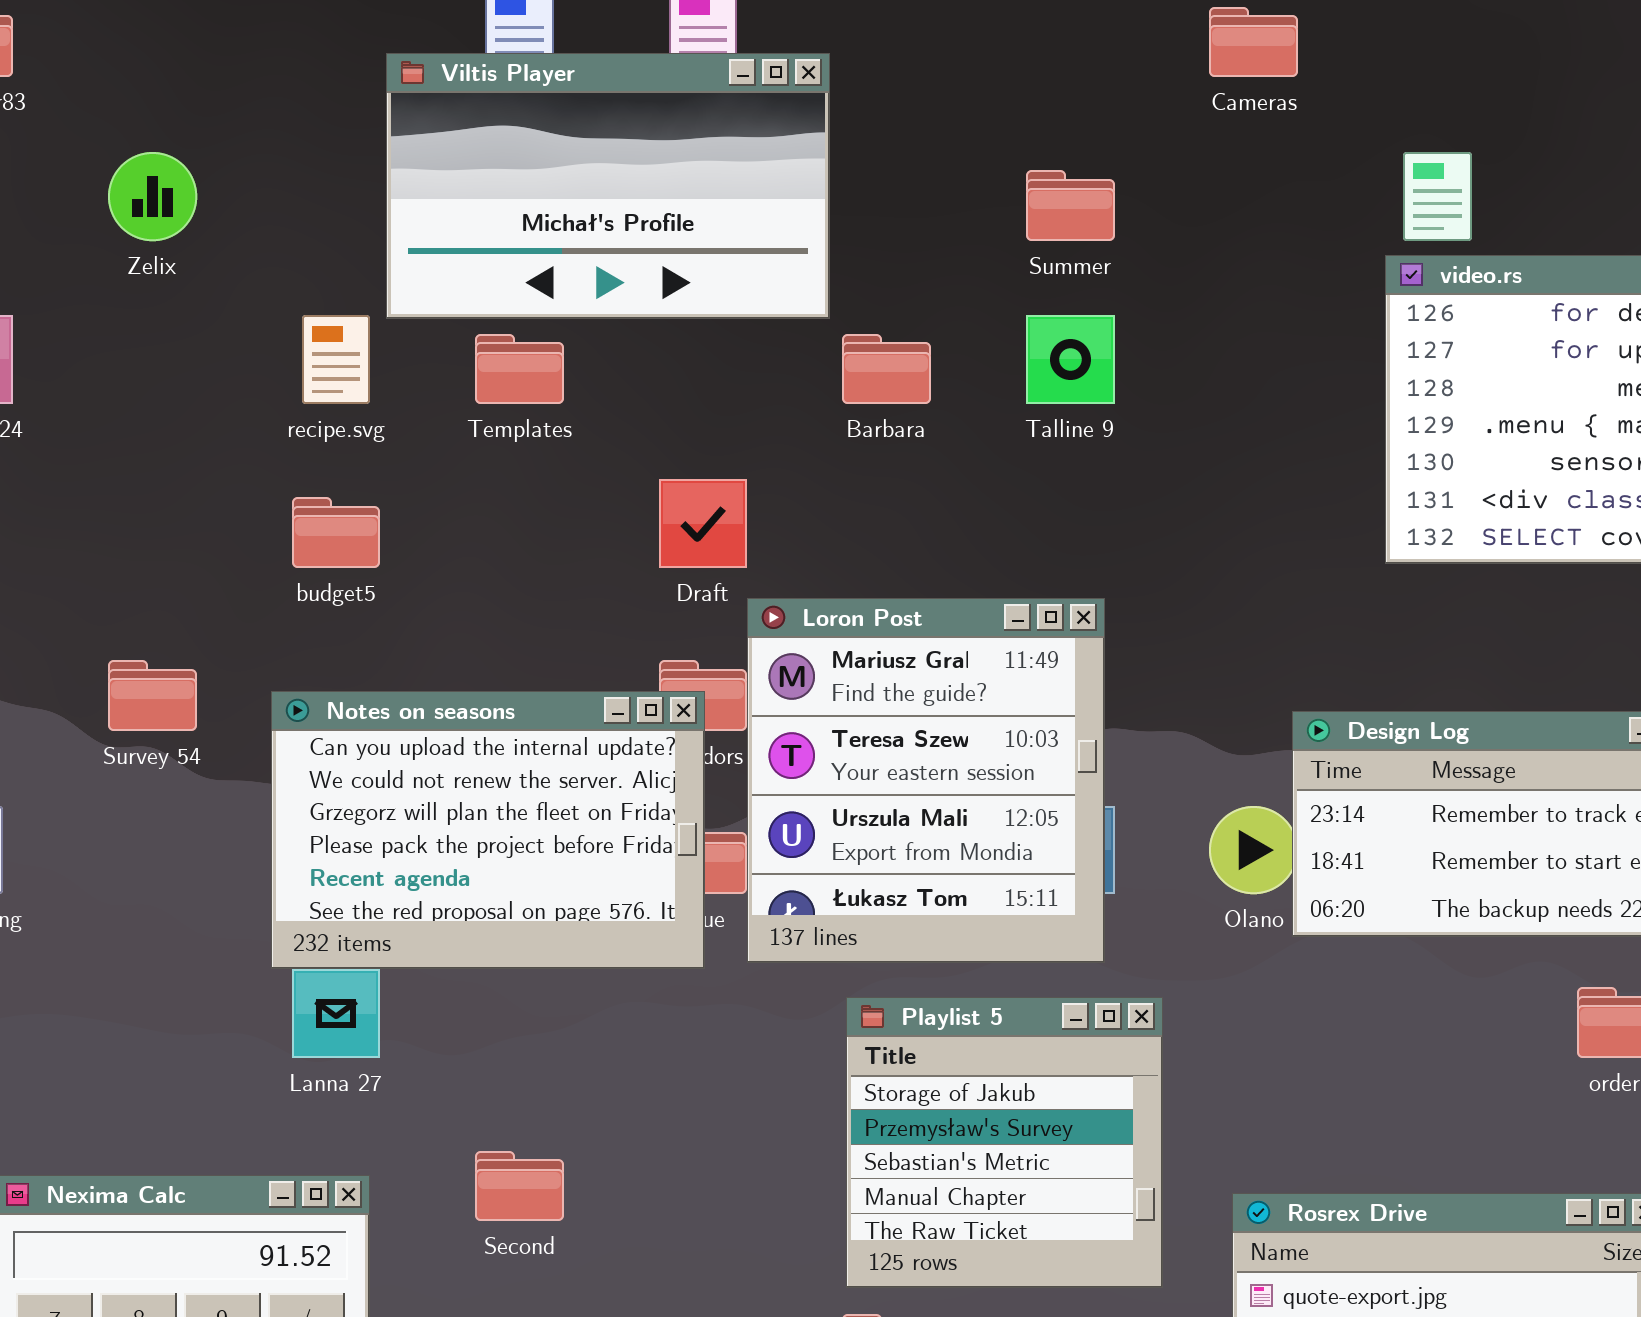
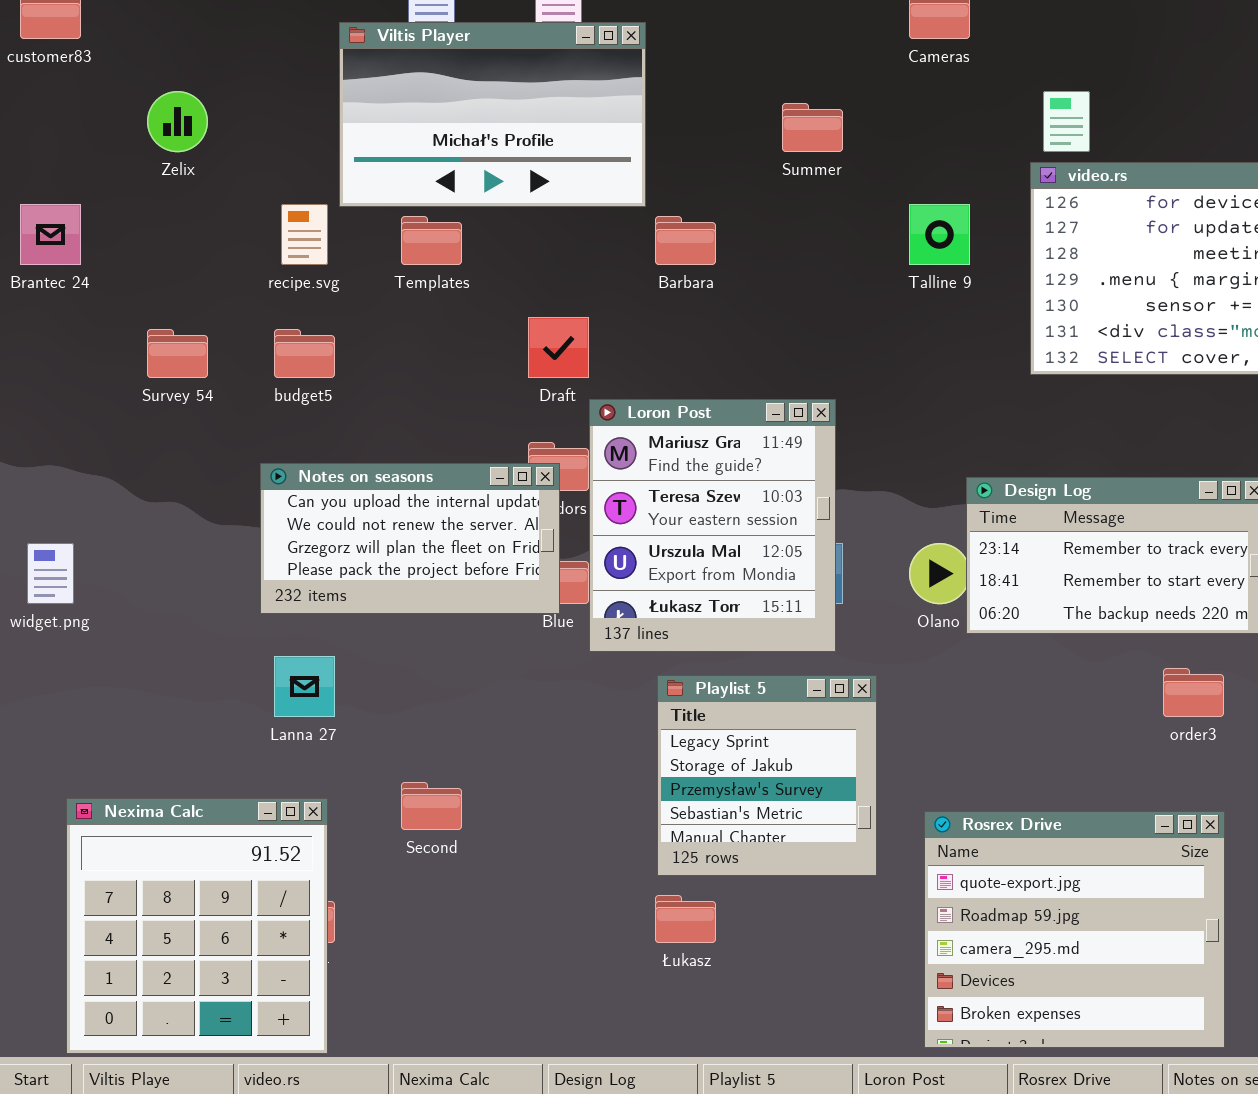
Talline 9: [1026,315,1115,404] -> [909,204,970,265], moved
Survey 54: [108,660,197,731] -> [147,329,208,378], moved
Notes on seasons: [271,691,705,969] -> [260,463,560,614], resized
Playlist 5: [846,997,1163,1288] -> [657,675,877,876], scrolled up 1 row

